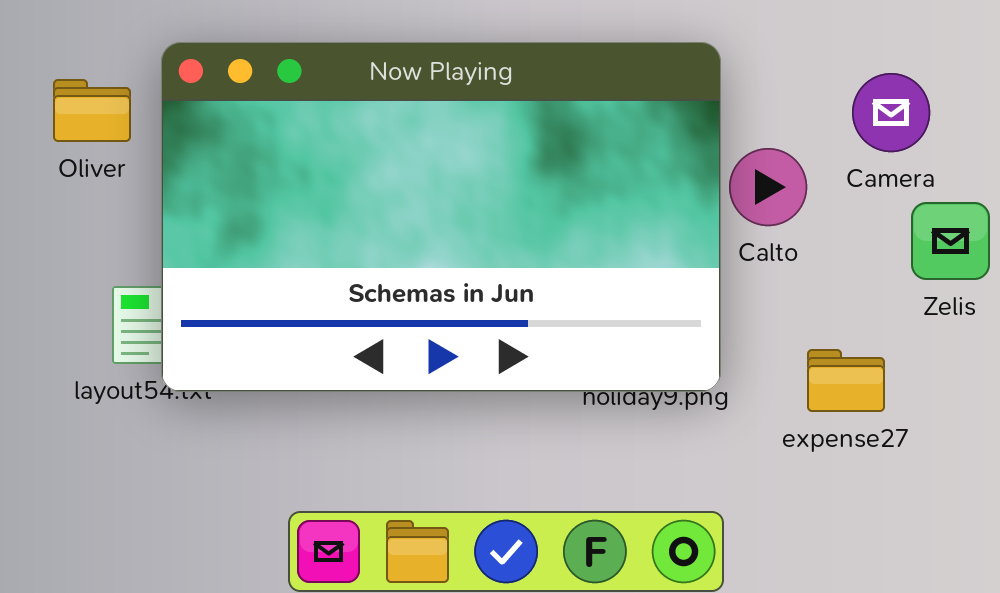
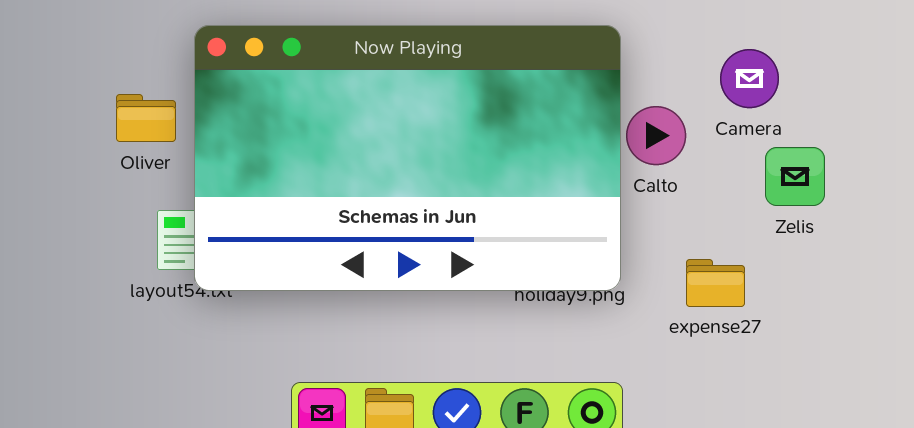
Oliver: [53,79,131,142] -> [116,94,176,142], moved

